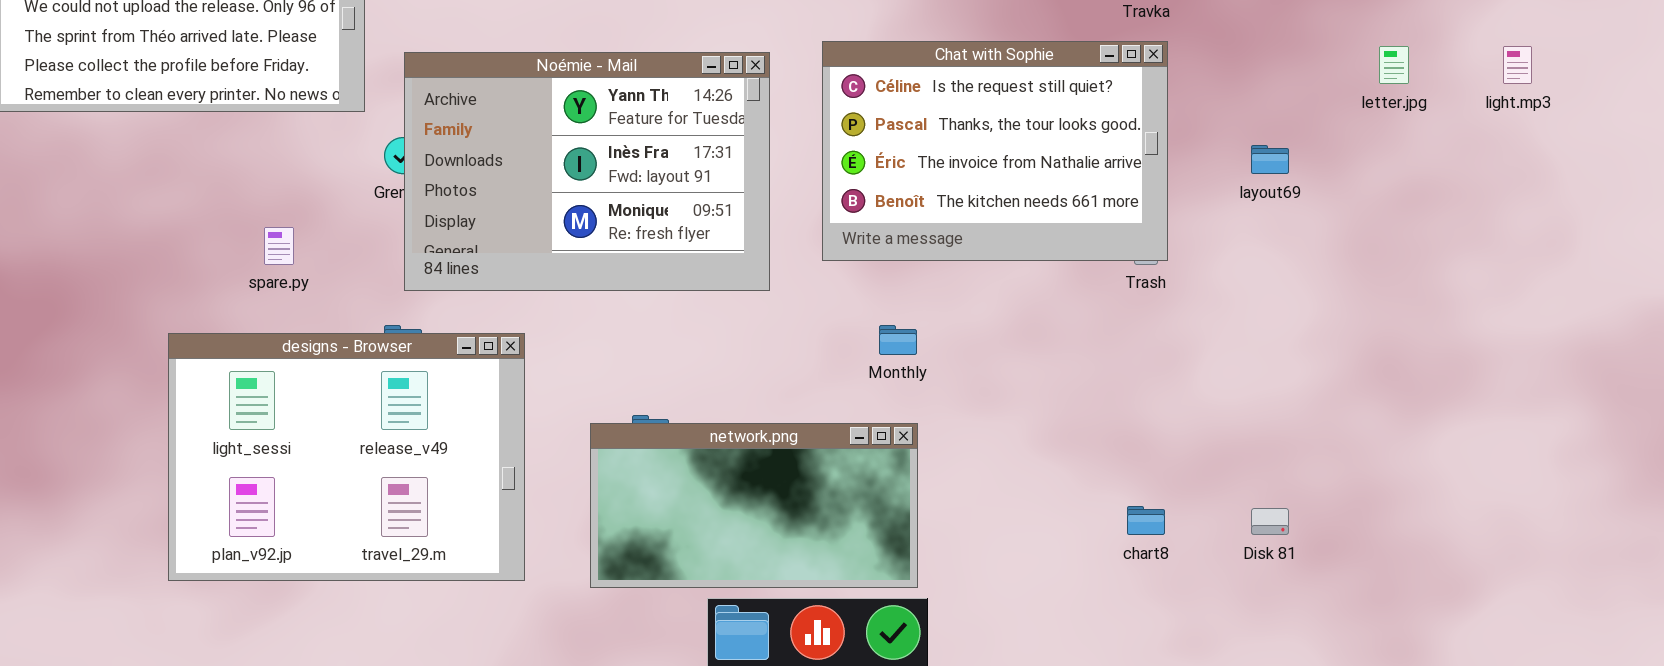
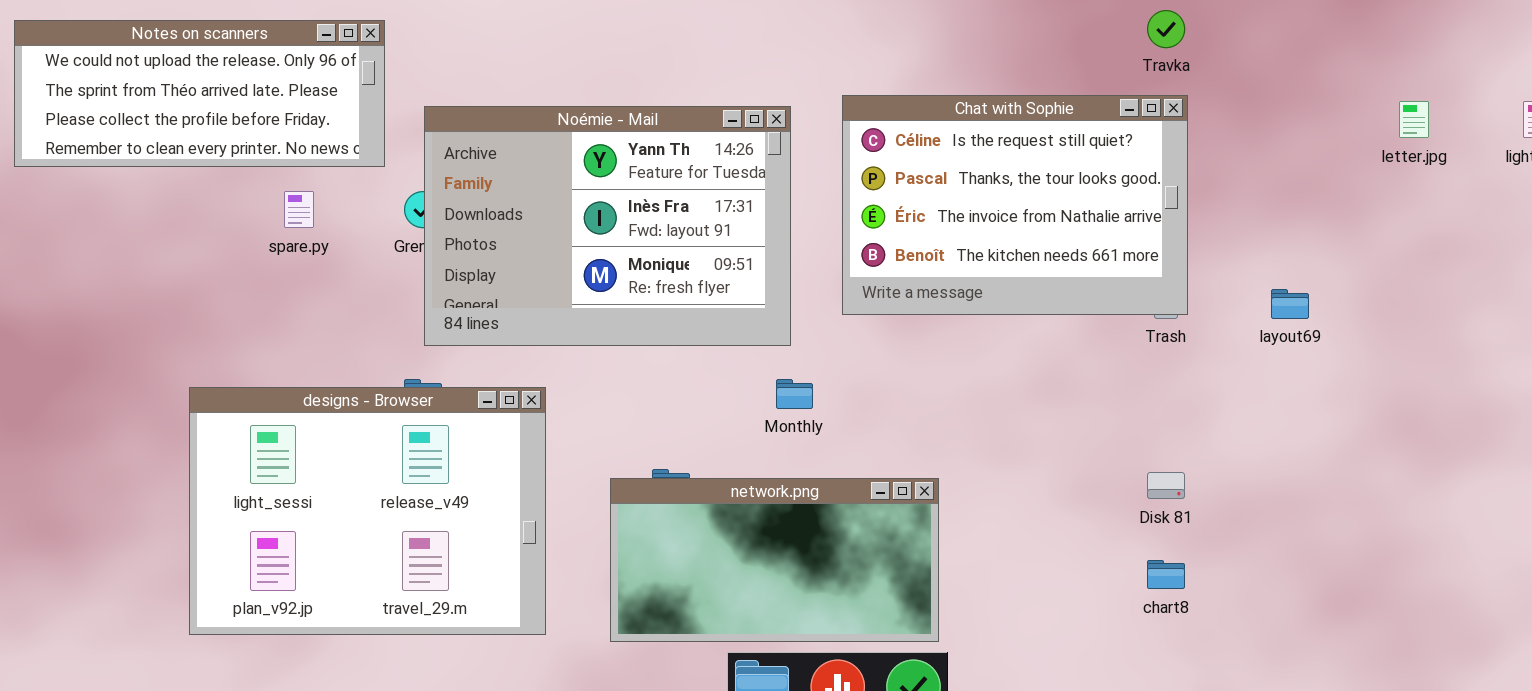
layout69: [1251,145,1289,174] -> [1271,289,1309,319], moved
spare.py: [264,227,294,265] -> [284,191,314,228], moved
Monthly: [879,325,917,355] -> [776,379,813,409], moved
Disk 81: [1251,508,1289,535] -> [1147,472,1185,499], moved

